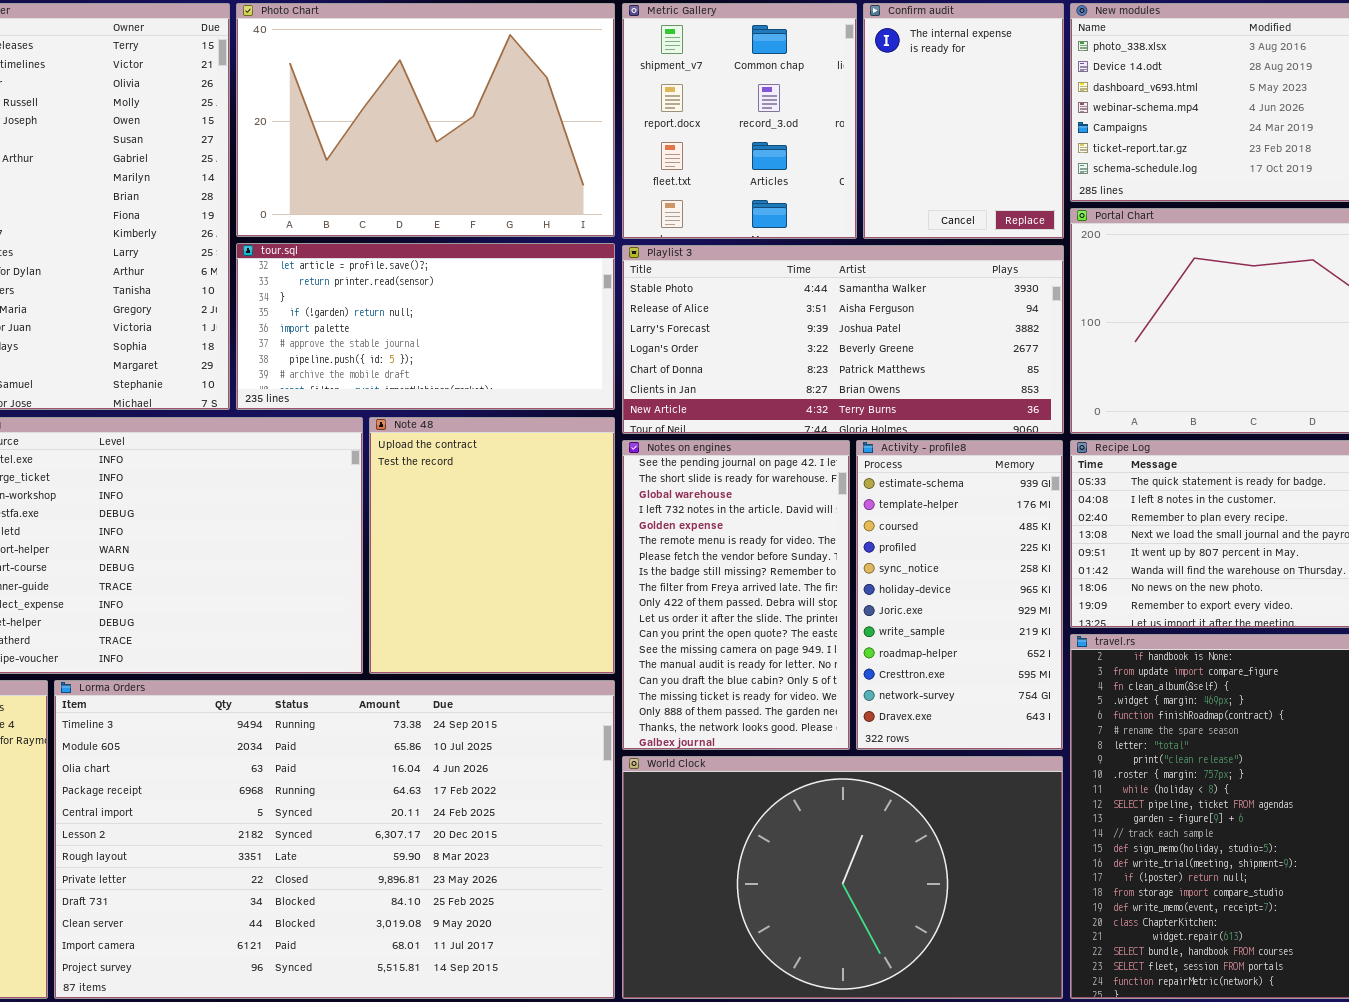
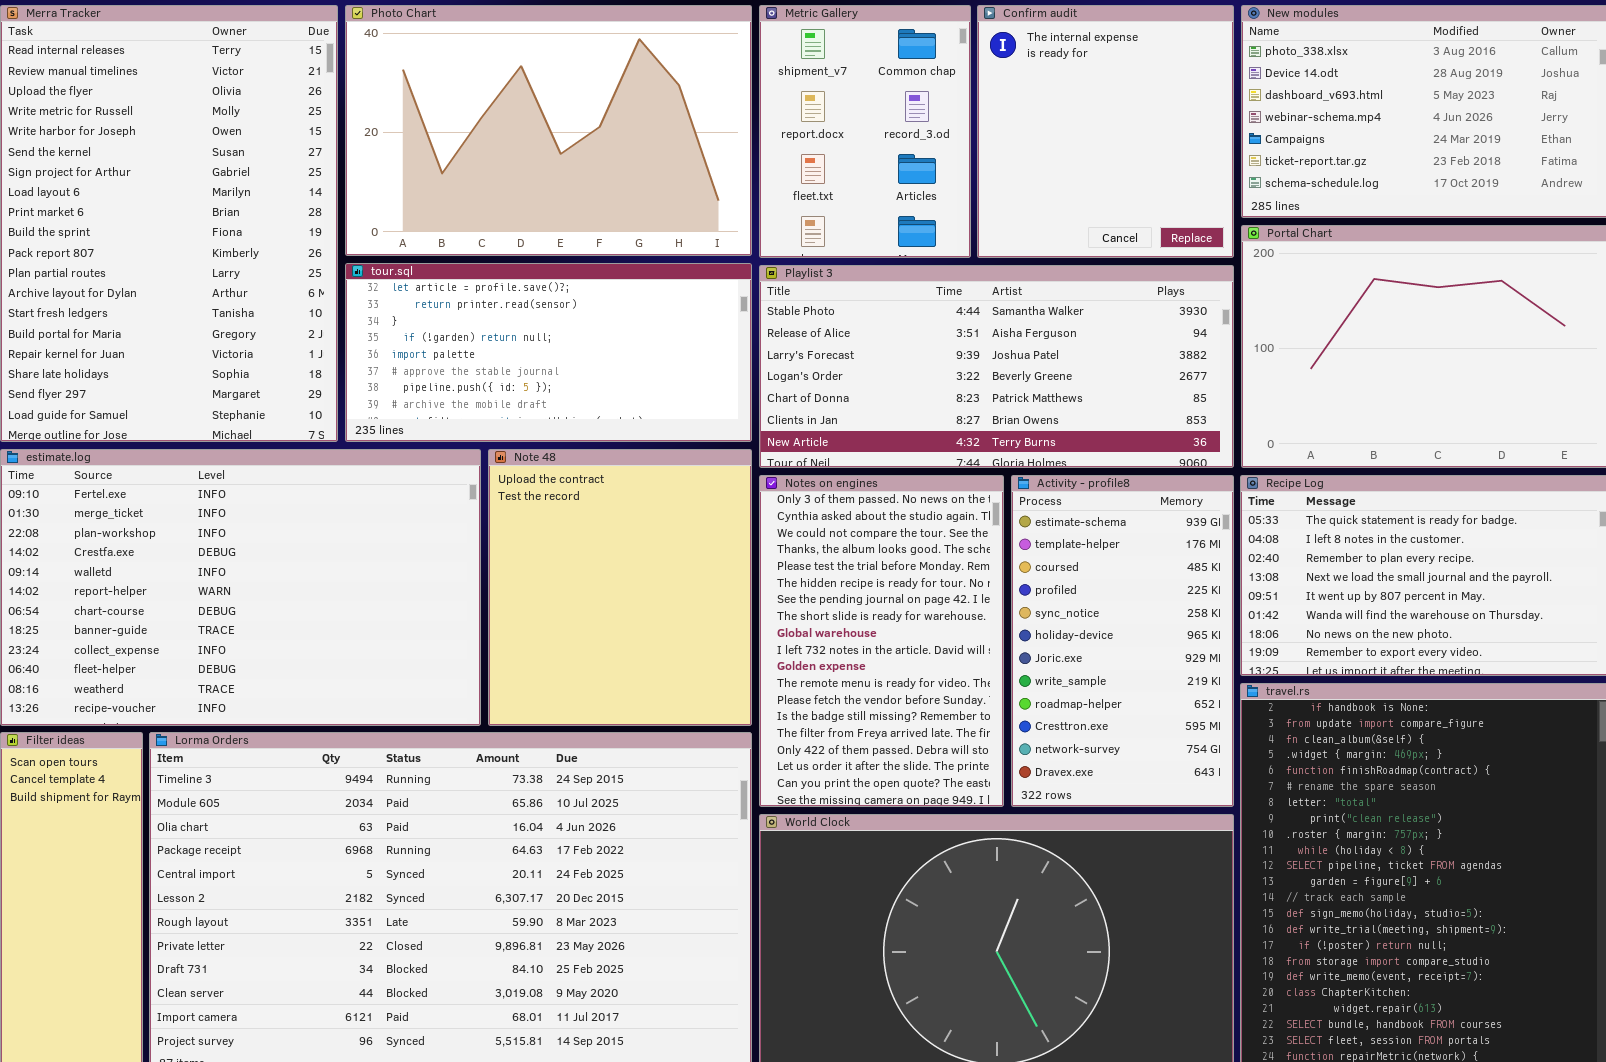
Metric Gallery: [622,3,857,239] -> [759,5,971,258], resized
Confirm audit: [863,3,1064,239] -> [977,5,1234,258], resized
Notes on engines: [622,440,850,750] -> [759,475,1004,807], scrolled up 6 rows

